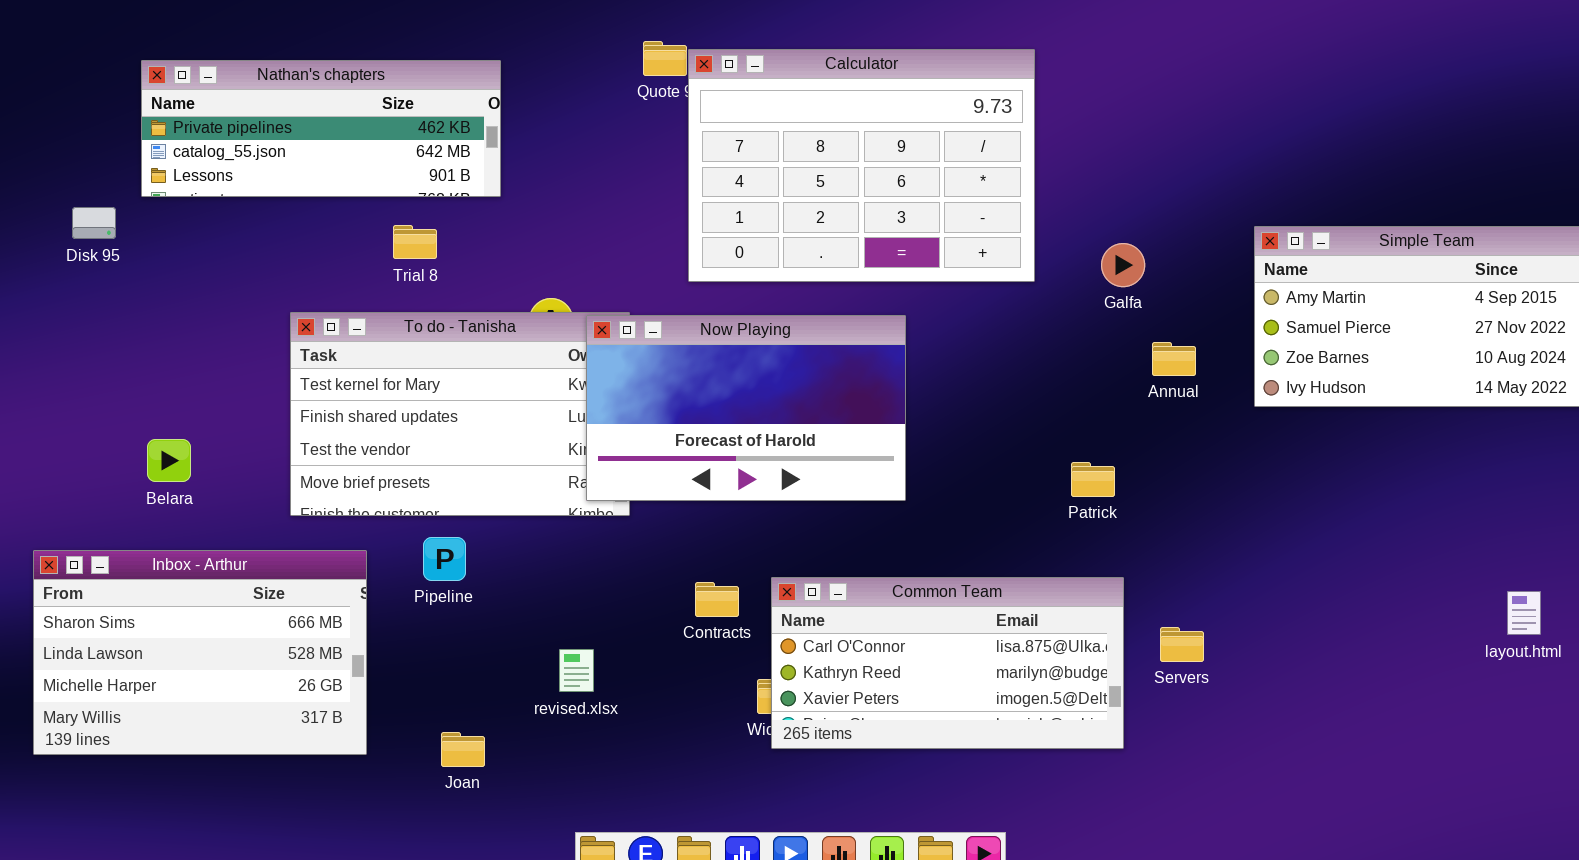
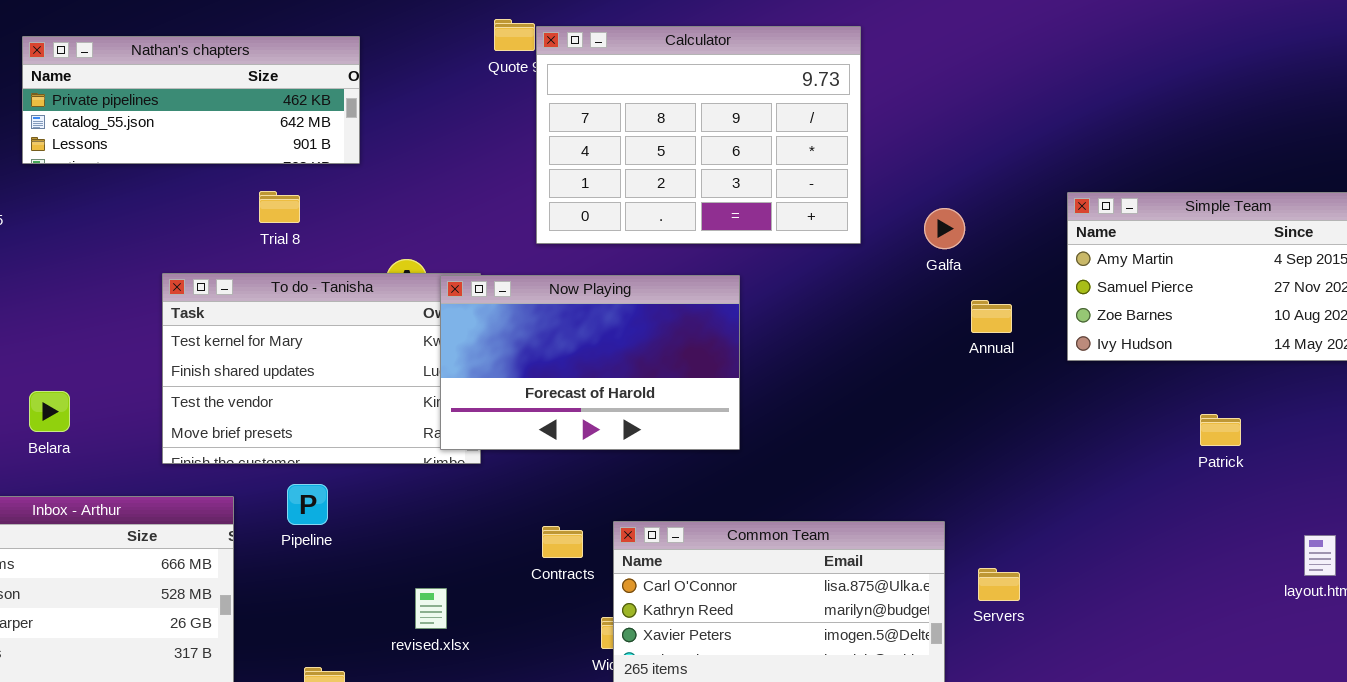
Patrick: [1071,462,1115,497] -> [1200,414,1241,446], moved

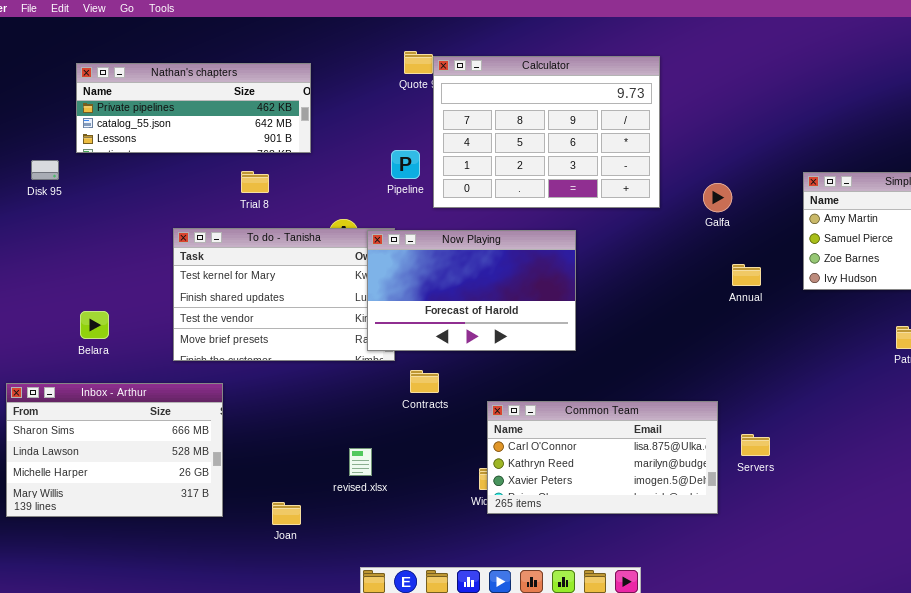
Annual: [971,300,1012,333] -> [732,264,761,286], moved
Pipeline: [287,484,328,525] -> [391,150,420,179], moved
Contracts: [542,526,583,558] -> [410,370,439,393], moved

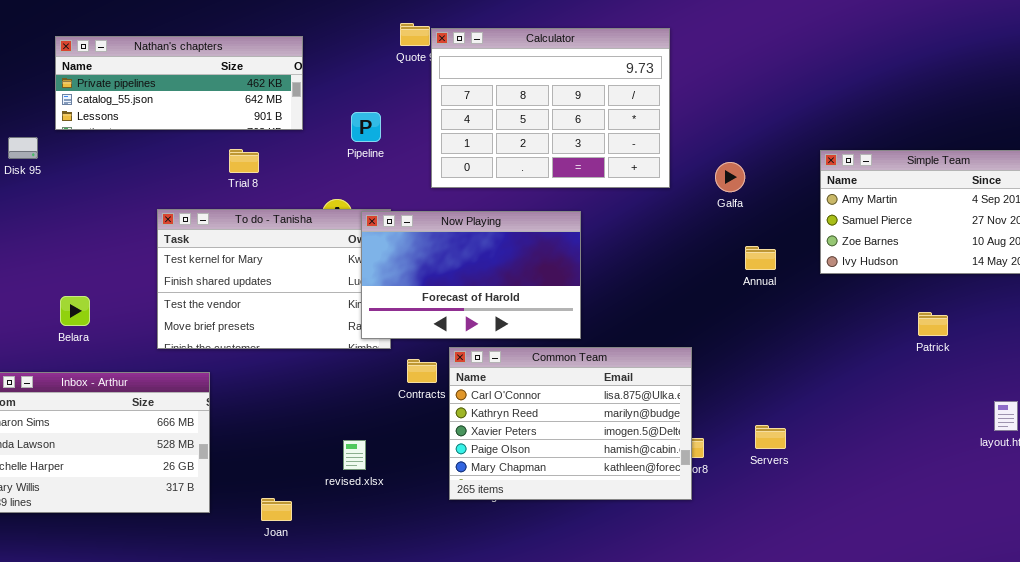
Pipeline: [391,150,420,179] -> [351,112,381,142], moved
Common Team: [487,401,718,514] -> [449,347,692,500], moved, resized

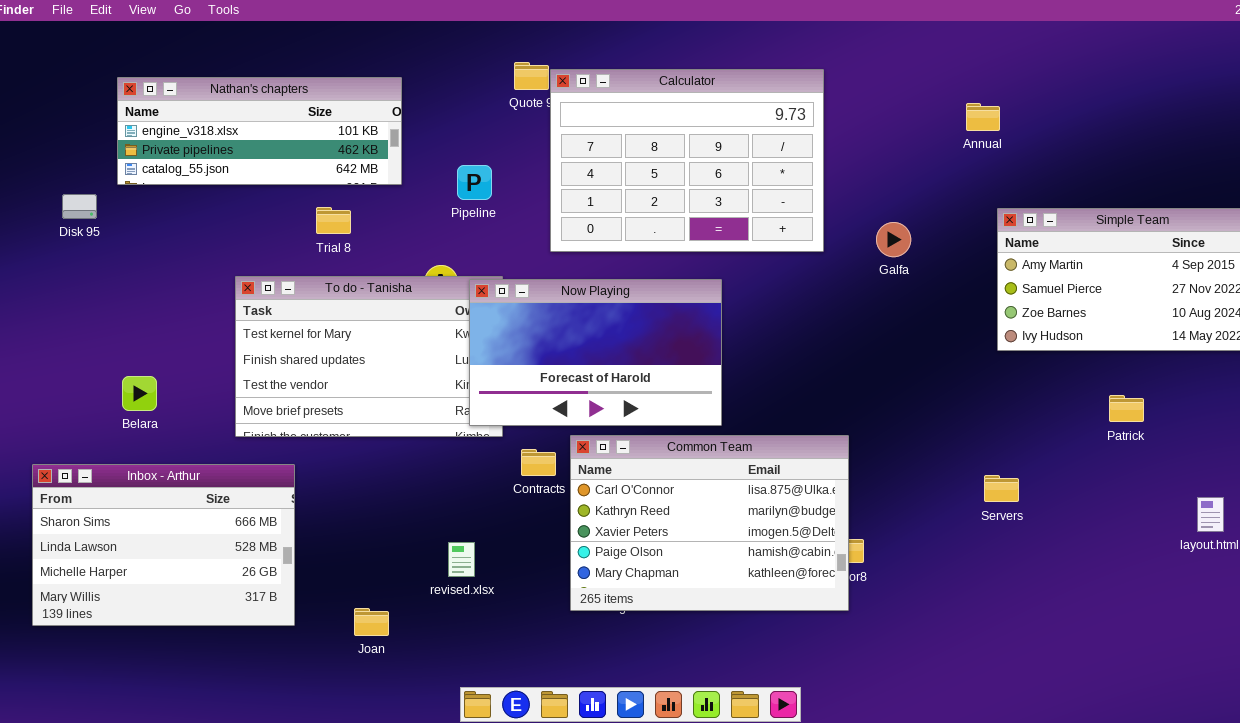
Nathan's chapters: [55,36,303,130] -> [117,77,402,185], scrolled up 1 row
Annual: [745,246,776,270] -> [966,103,1000,131], moved
Servers: [755,425,786,449] -> [984,475,1019,502], moved

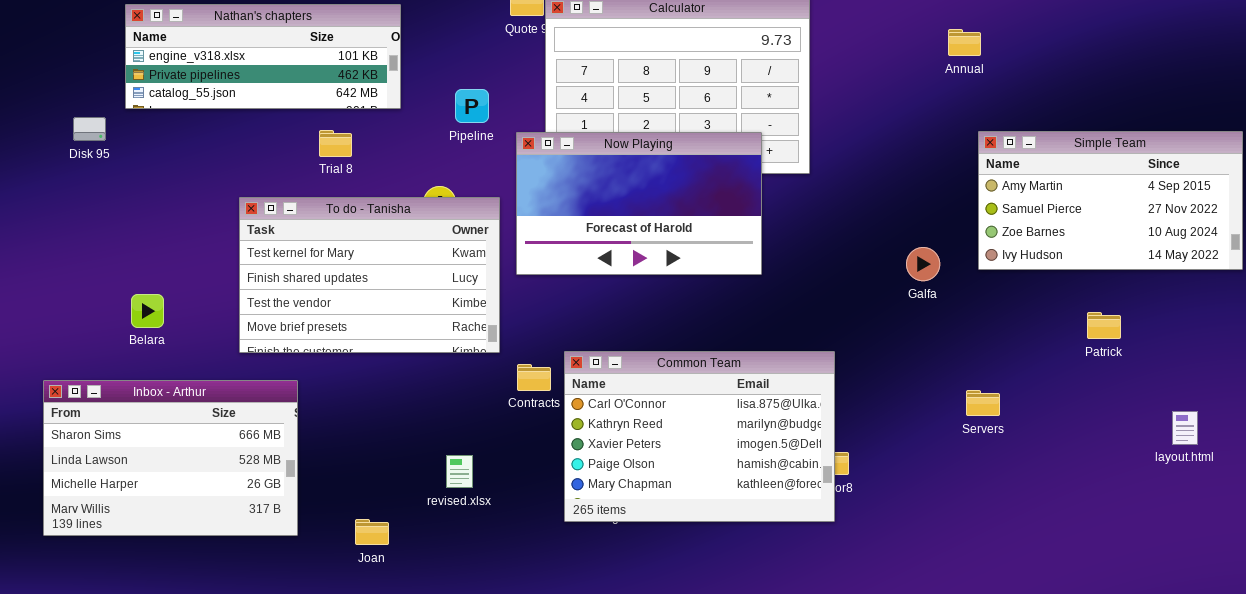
Galfa: [876,222,911,257] -> [906,247,940,281], moved
Now Playing: [469,279,722,426] -> [516,132,762,275], moved

